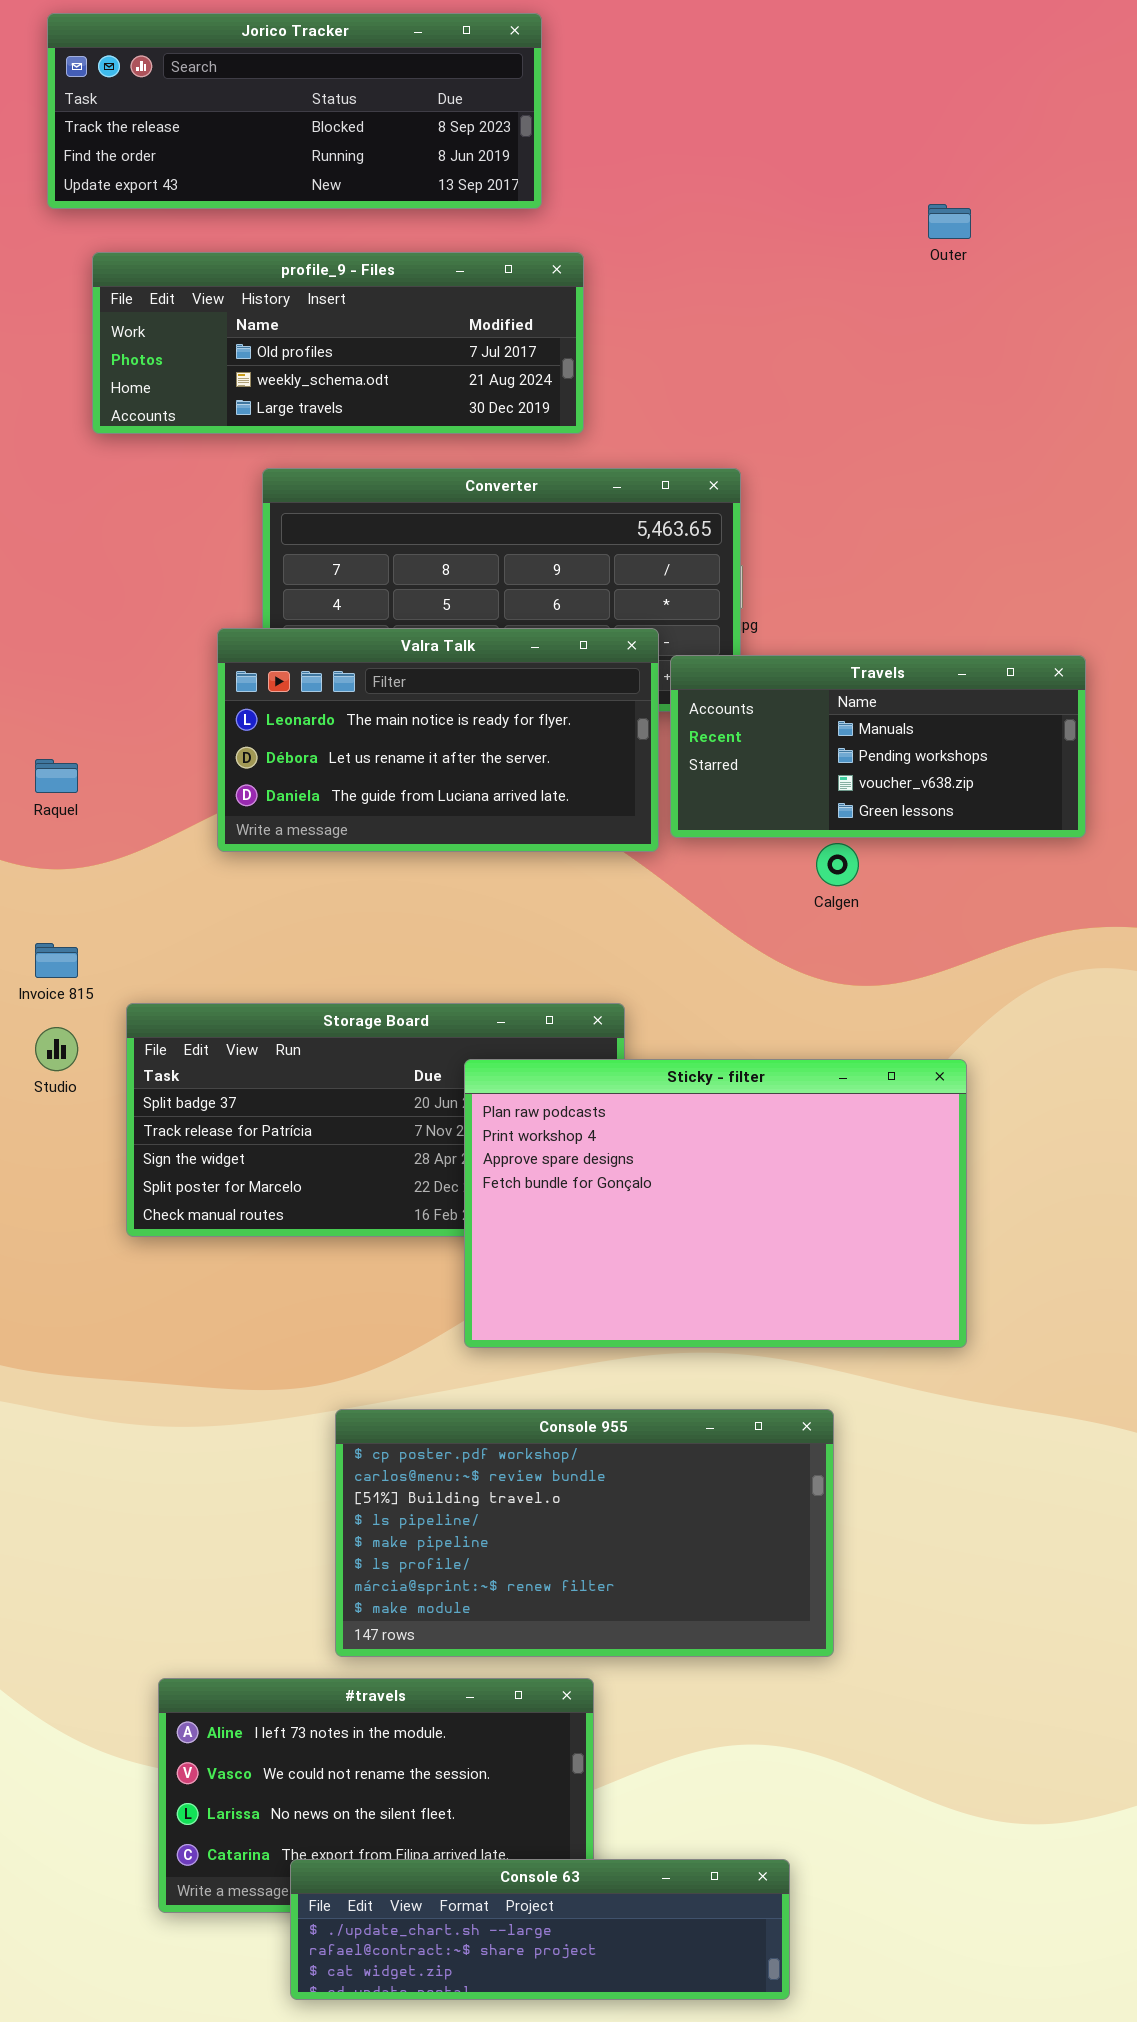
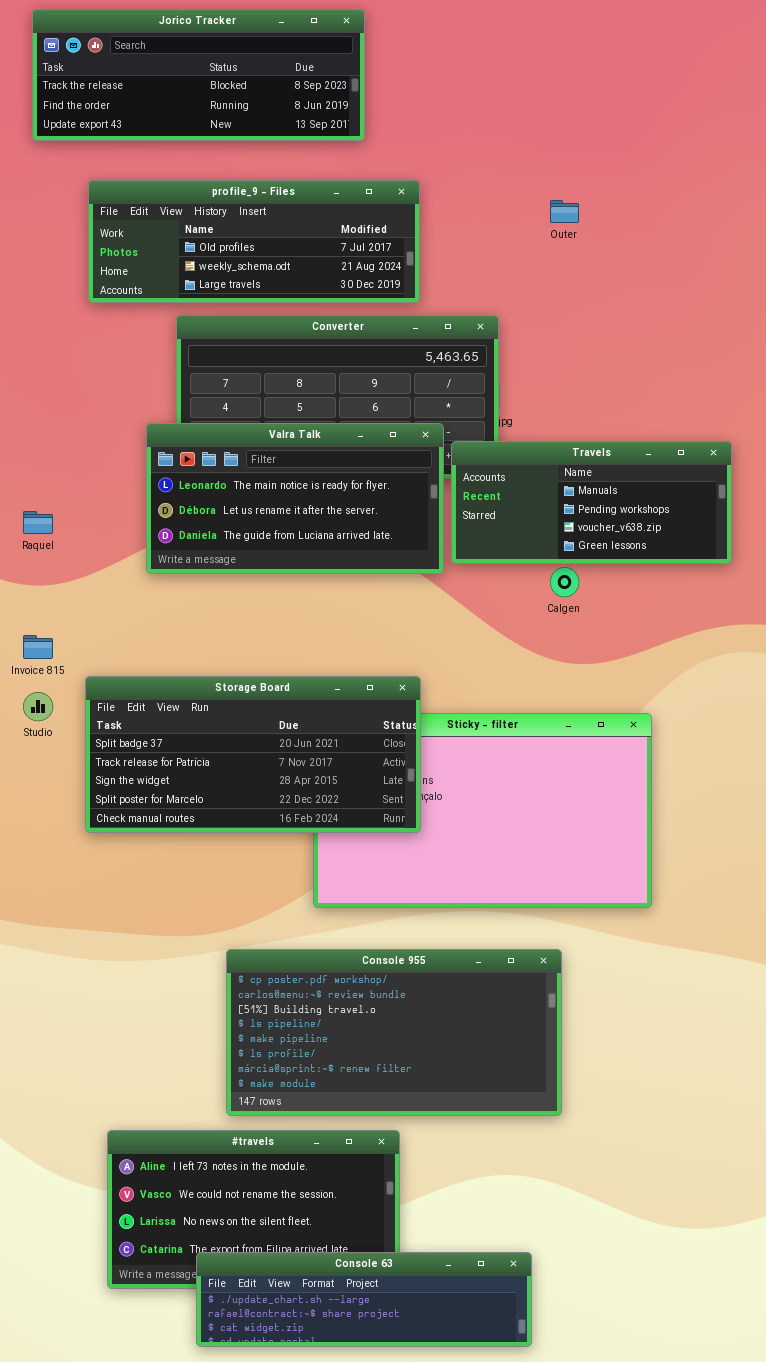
Outer: [928,204,971,239] -> [550,200,579,223], moved
profile_9 - Files: [92,252,584,434] -> [88,180,420,303], moved
Storage Board: [126,1003,625,1237] -> [85,676,421,833], raised

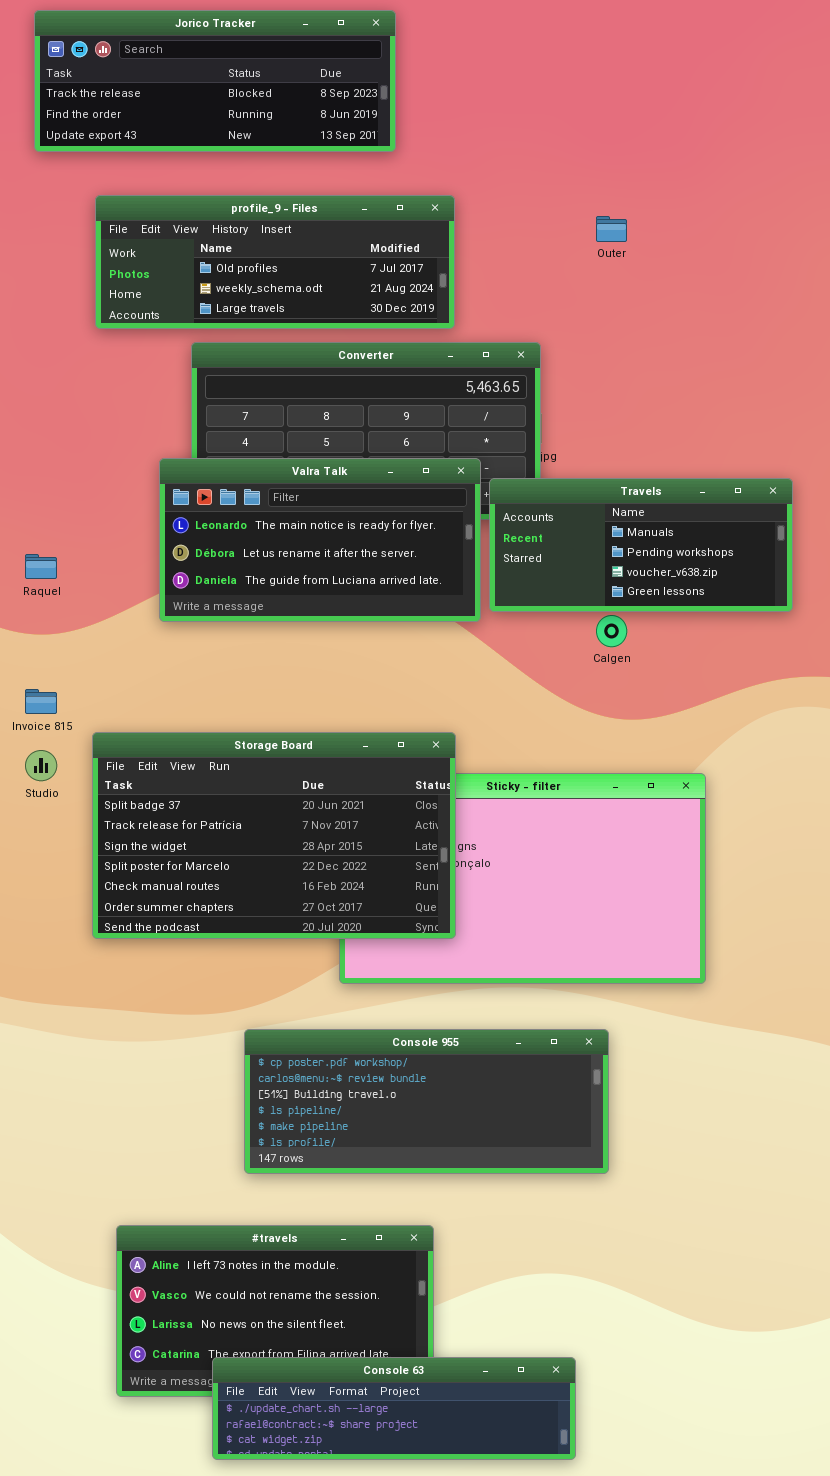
Storage Board: [85,676,421,833] -> [92,732,456,939], resized
Console 955: [226,949,562,1116] -> [244,1029,609,1174], resized

